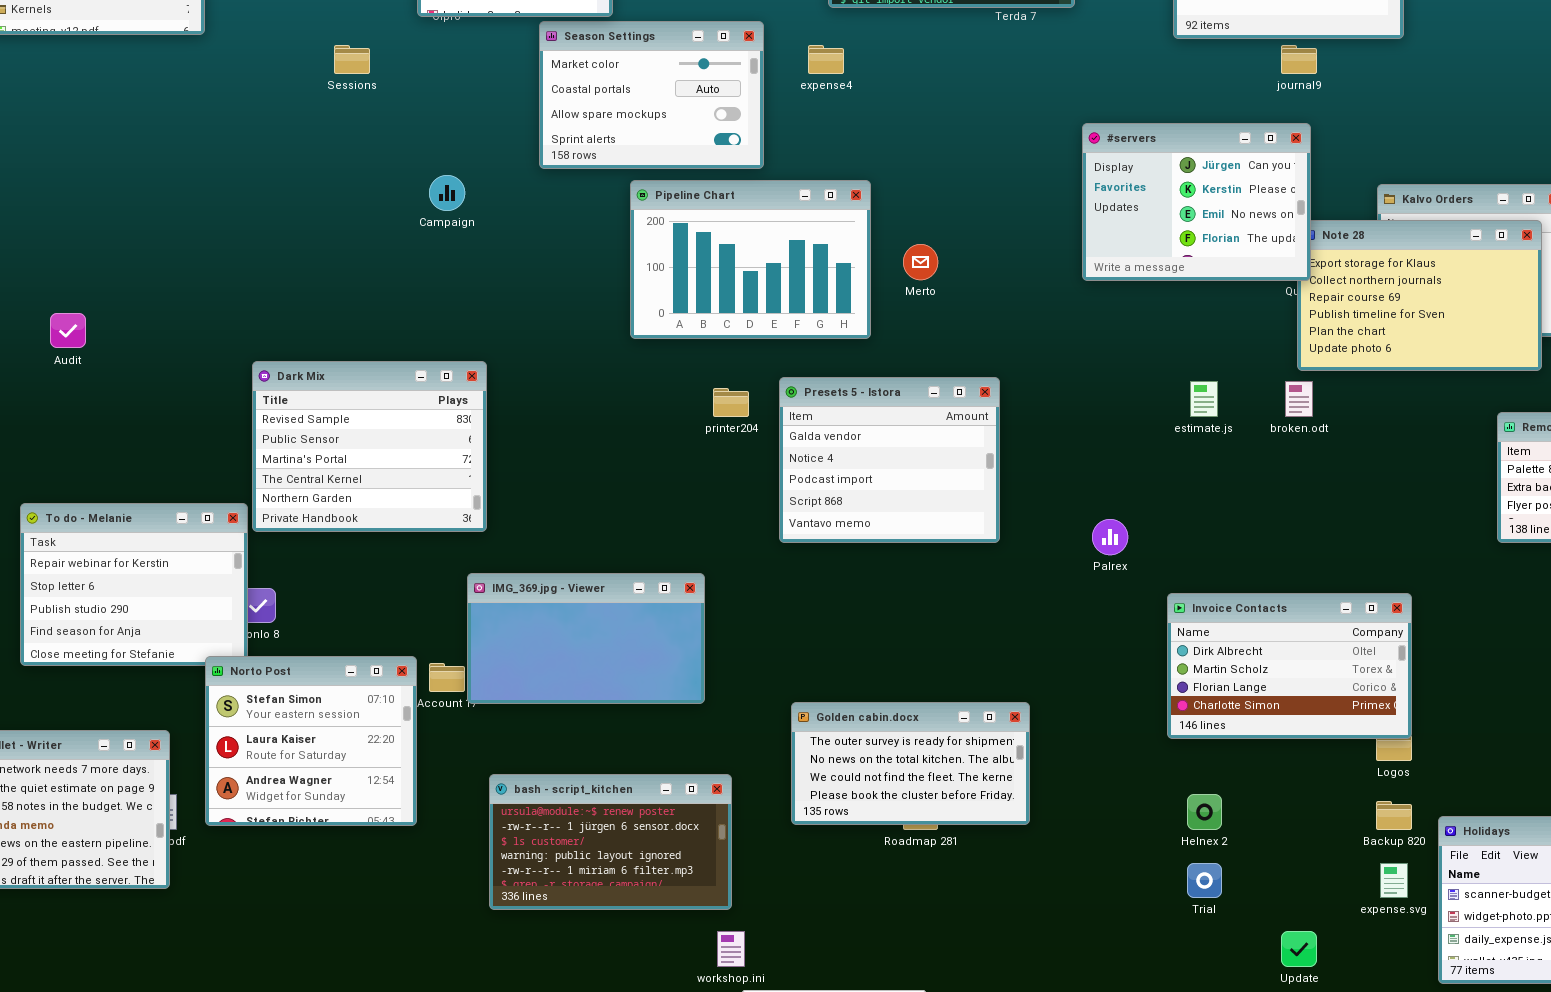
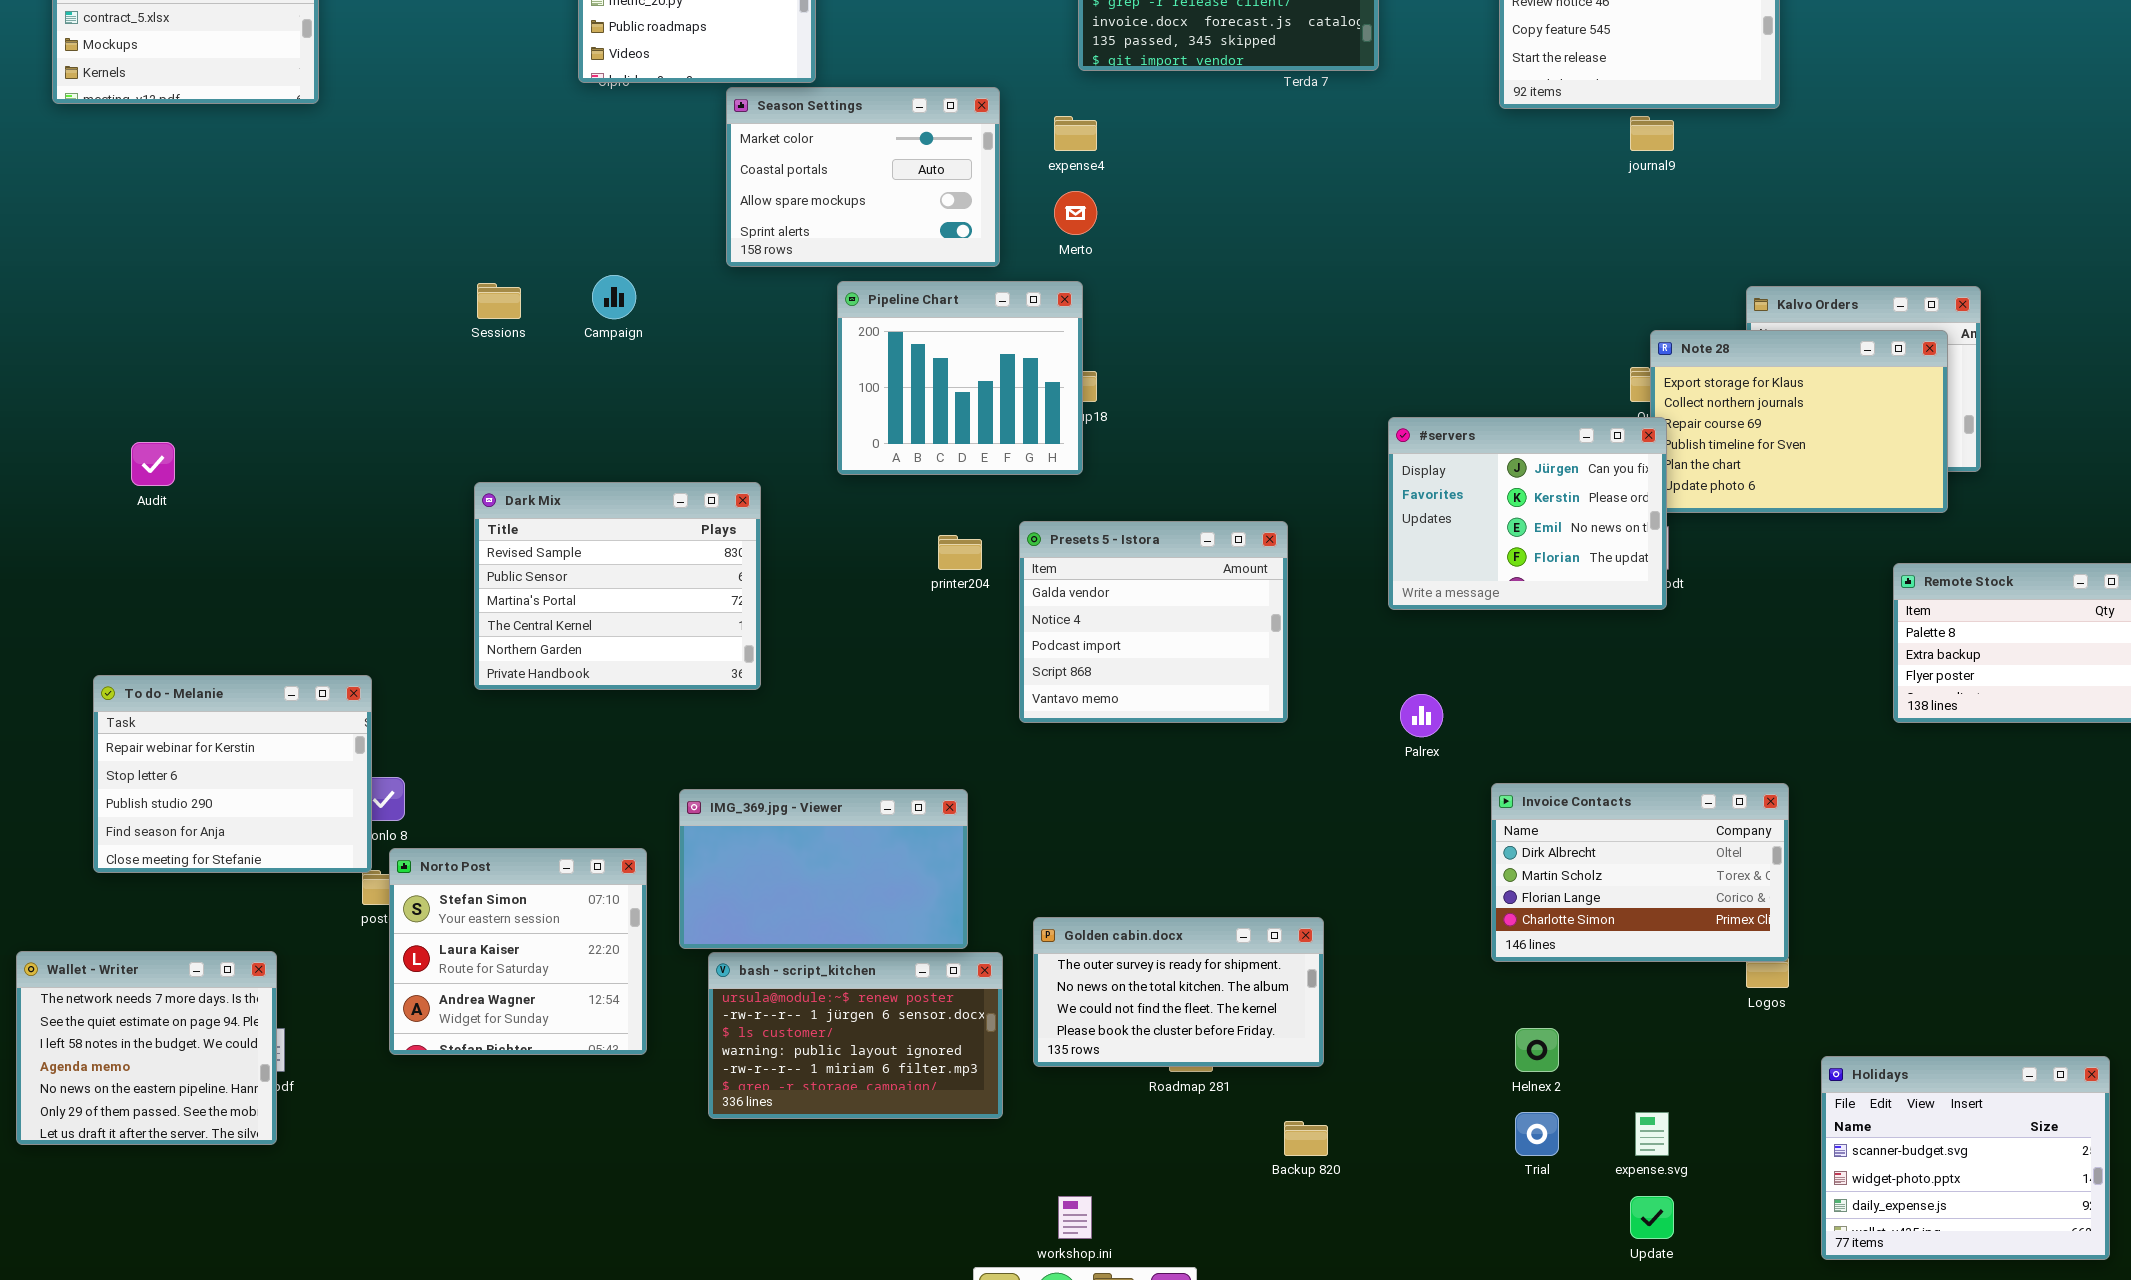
Sessions: [334,45,370,74] -> [477,283,521,319], moved
#servers: [1082,123,1311,281] -> [1388,417,1667,610], moved
Pipeline Chart: [630,180,871,339] -> [837,281,1083,475], resized
Merto: [903,244,938,280] -> [1054,191,1097,235], moved
Dark Mix: [252,361,487,532] -> [474,482,761,690], moved
IMG_369.jpg - Viewer: [467,573,705,704] -> [679,789,968,949], moved
Norto Post: [205,656,417,826] -> [389,848,647,1055], moved
bash - script_kitchen: [489,774,732,910] -> [708,952,1003,1119], moved
Backup 820: [1376,801,1412,830] -> [1284,1121,1328,1156], moved
expense.svg: [1380,863,1408,898] -> [1635,1112,1669,1156], moved
workshop.ini: [717,931,745,967] -> [1058,1196,1092,1239], moved

